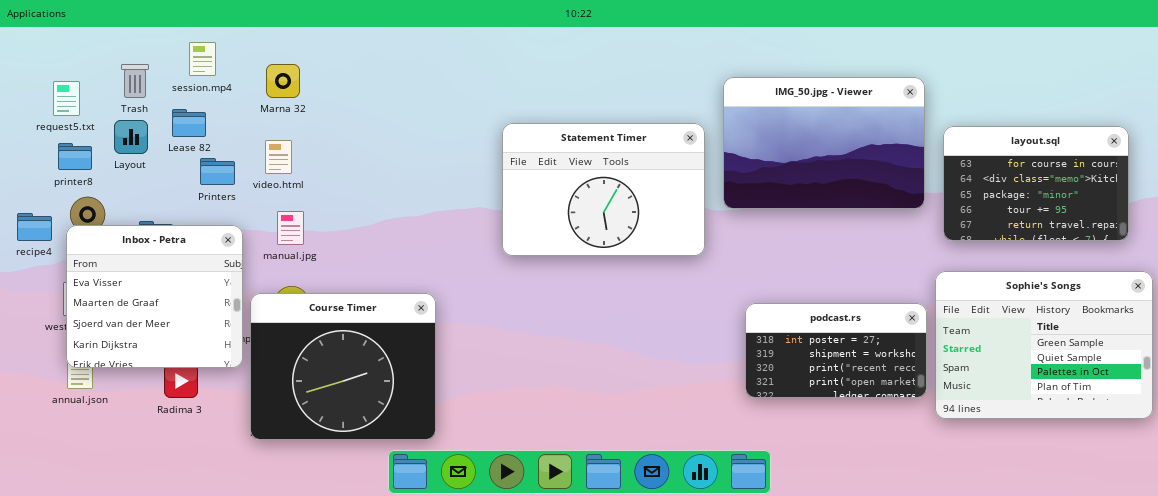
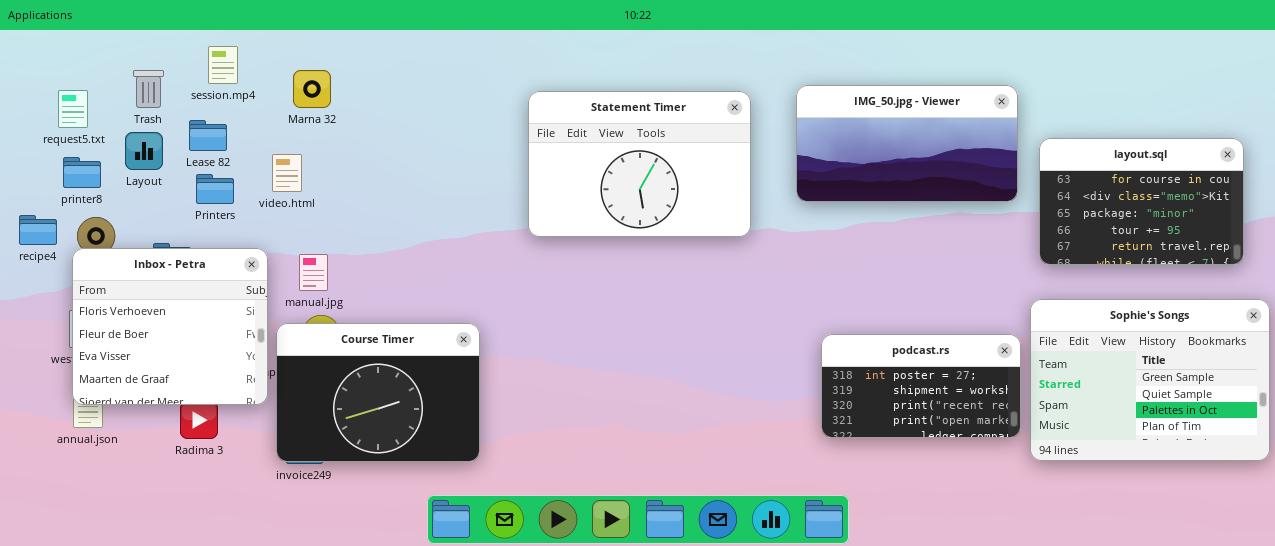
IMG_50.jpg - Viewer: [723,77,925,209] -> [796,85,1018,202], resized
Statement Timer: [502,123,705,256] -> [528,91,751,237], moved
video.html: [265,140,292,174] -> [272,154,302,192], moved
Printers: [200,158,235,185] -> [196,174,234,204], moved
manual.jpg: [277,211,304,245] -> [299,254,328,291], moved
recipe4: [17,213,52,241] -> [19,215,57,245], moved
Inbox - Petra: [66,225,243,368] -> [72,248,268,405], scrolled up 2 rows
Course Timer: [250,293,436,440] -> [276,323,480,462], resized

